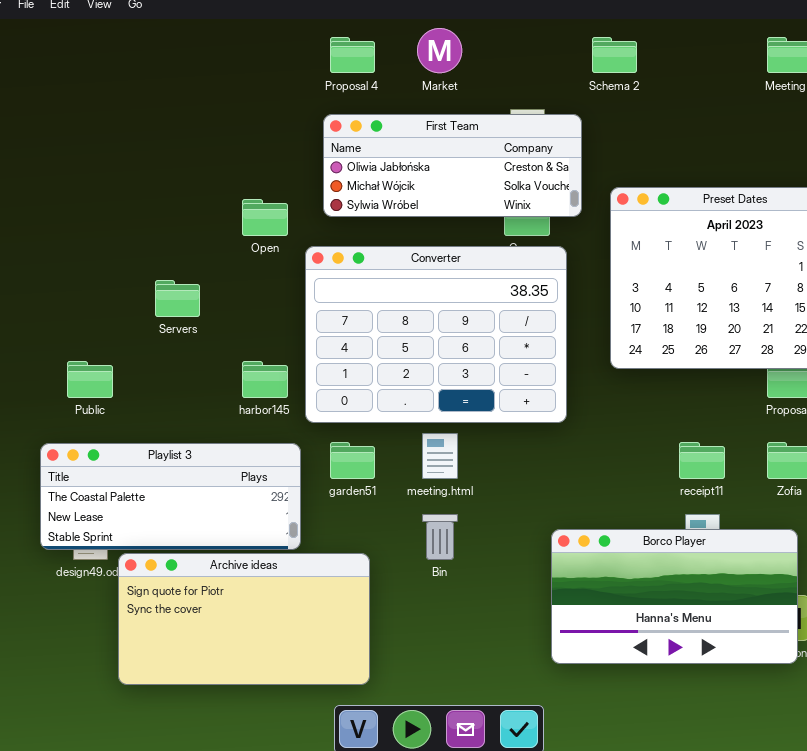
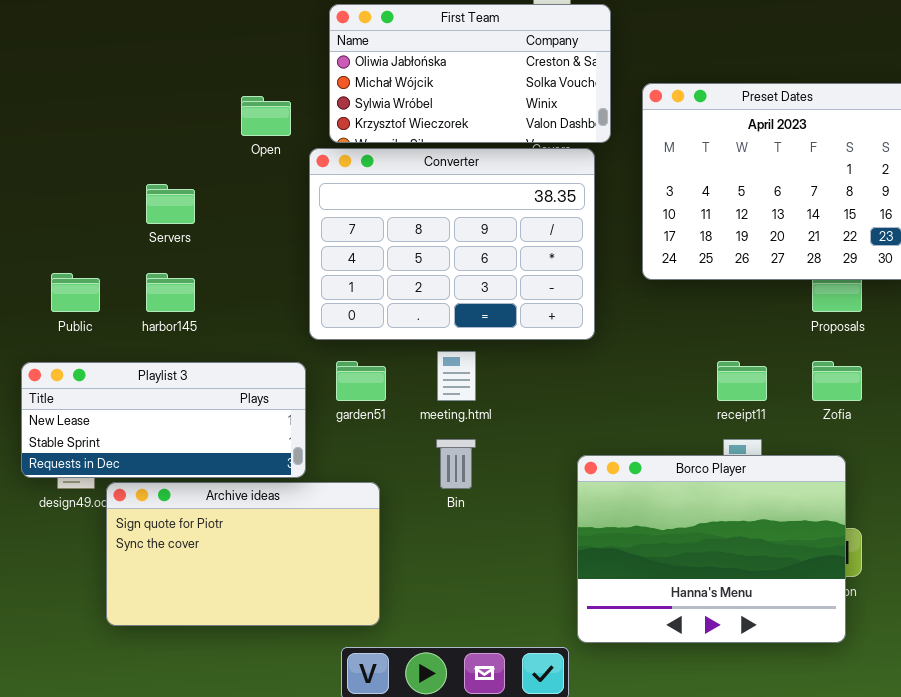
First Team: [323,114,582,217] -> [329,4,611,143], resized
harbor145: [242,361,288,398] -> [146,273,195,312], moved
Playlist 3: [40,443,301,550] -> [21,362,306,478], scrolled down 1 row
Borco Player: [551,529,798,664] -> [577,455,846,643], resized

